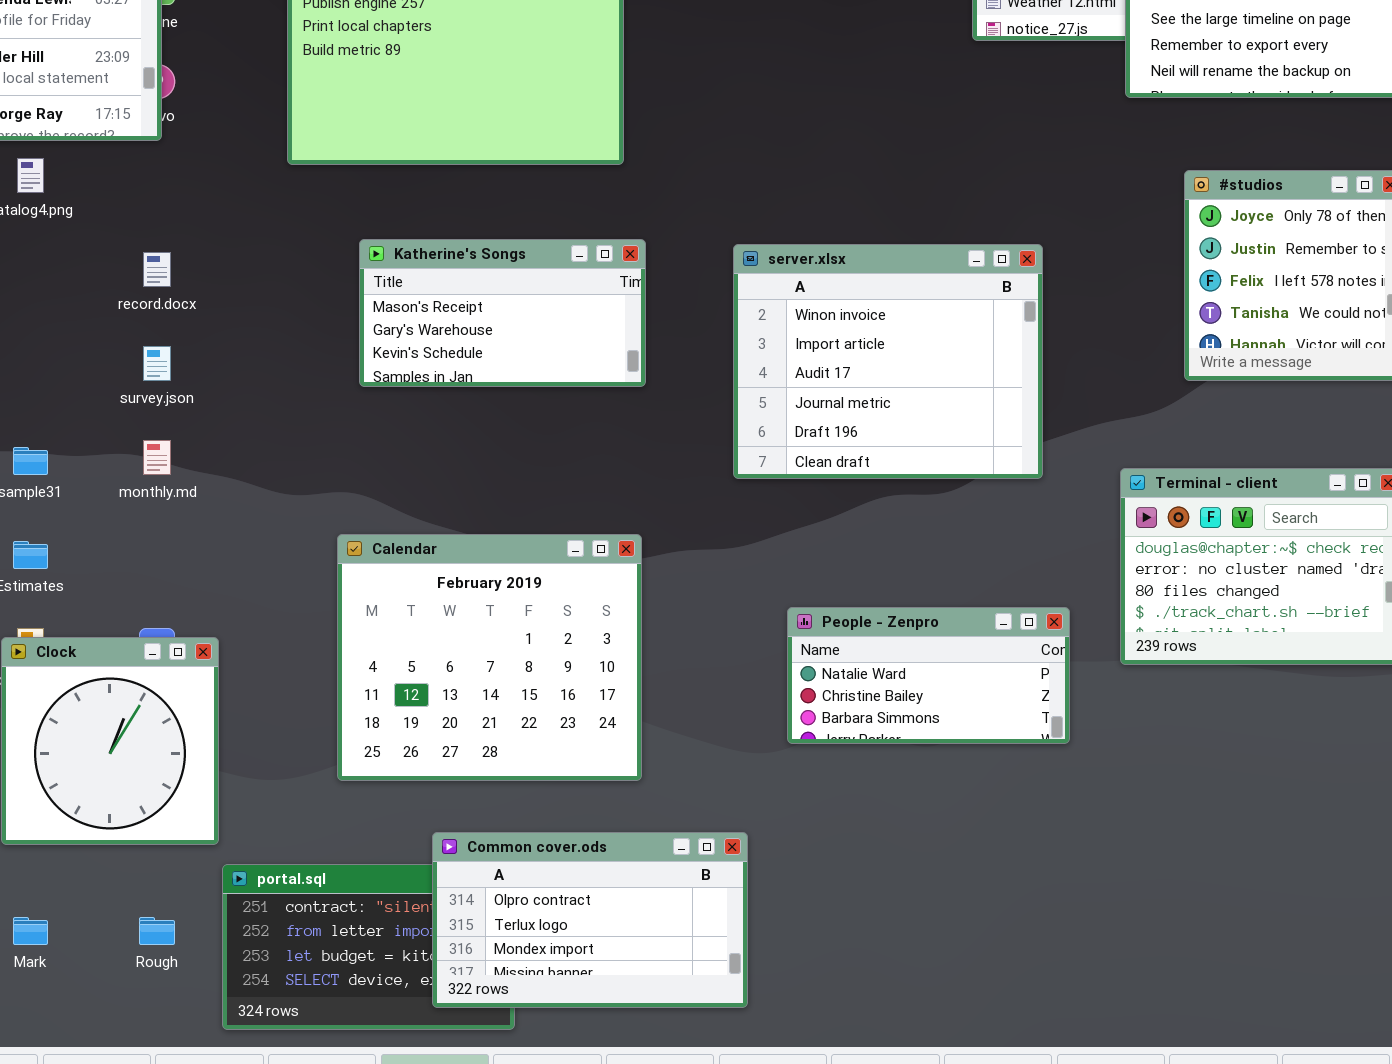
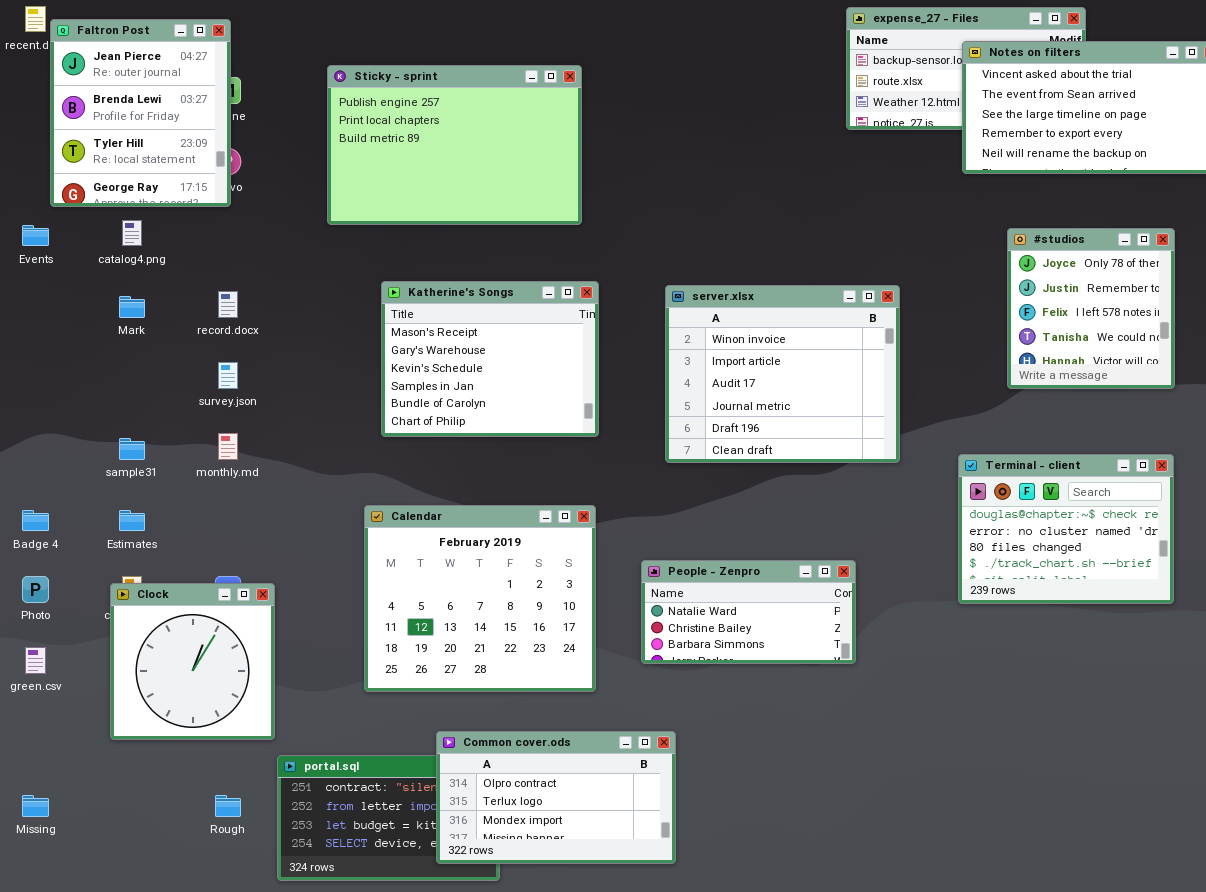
Katherine's Songs: [359,239,646,387] -> [381,281,599,437], resized
People - Zenpro: [787,607,1070,744] -> [641,560,856,664], moved
Mark: [13,917,48,945] -> [119,296,145,318], moved

